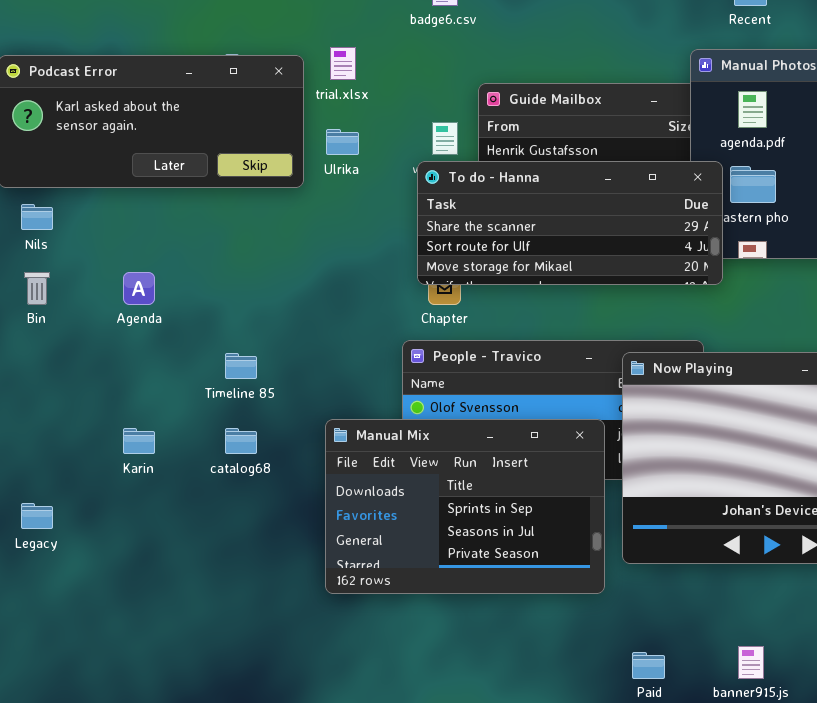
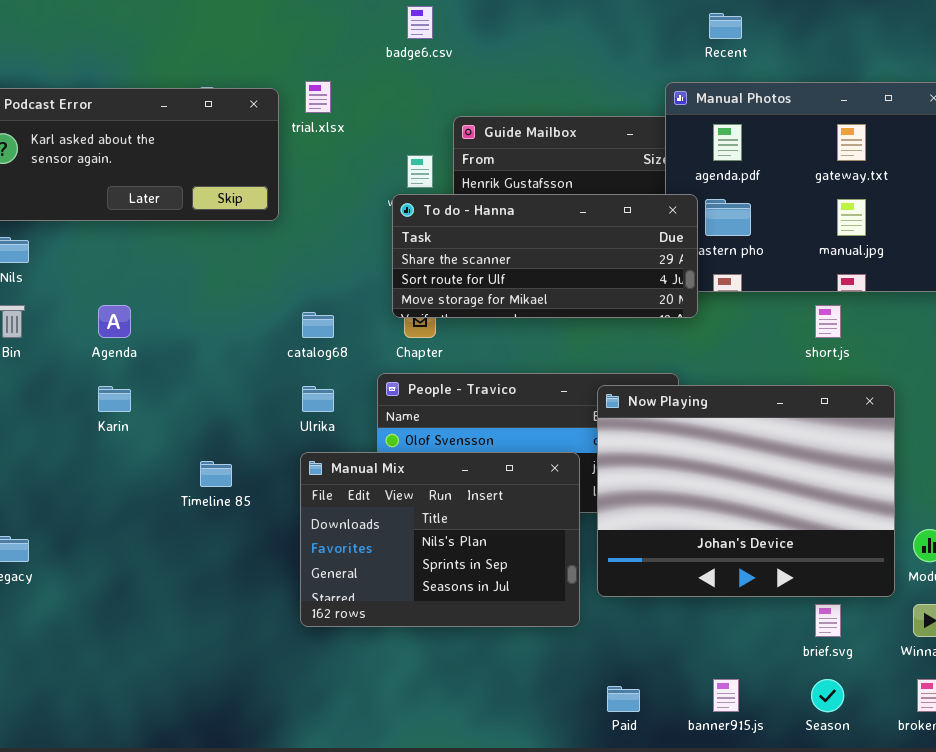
Ulrika: [326,129,359,155] -> [302,386,334,412], moved
Timeline 85: [225,353,257,379] -> [200,461,232,487], moved
Manual Mix: [325,419,605,594] -> [300,452,580,627], scrolled up 1 row
Karin: [123,428,155,454] -> [98,386,131,412], moved
catalog68: [225,428,257,454] -> [302,312,334,338], moved

